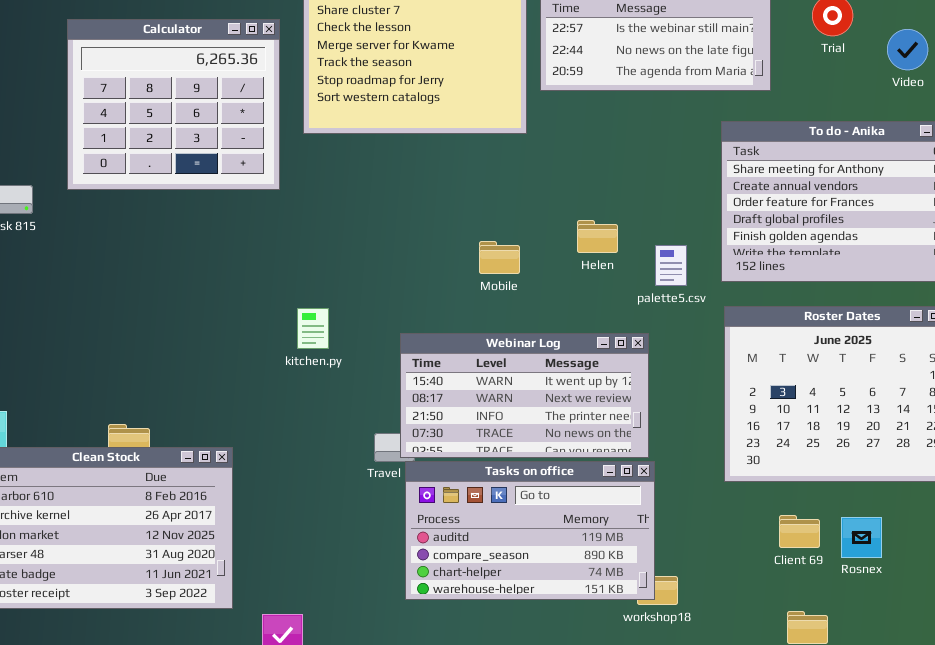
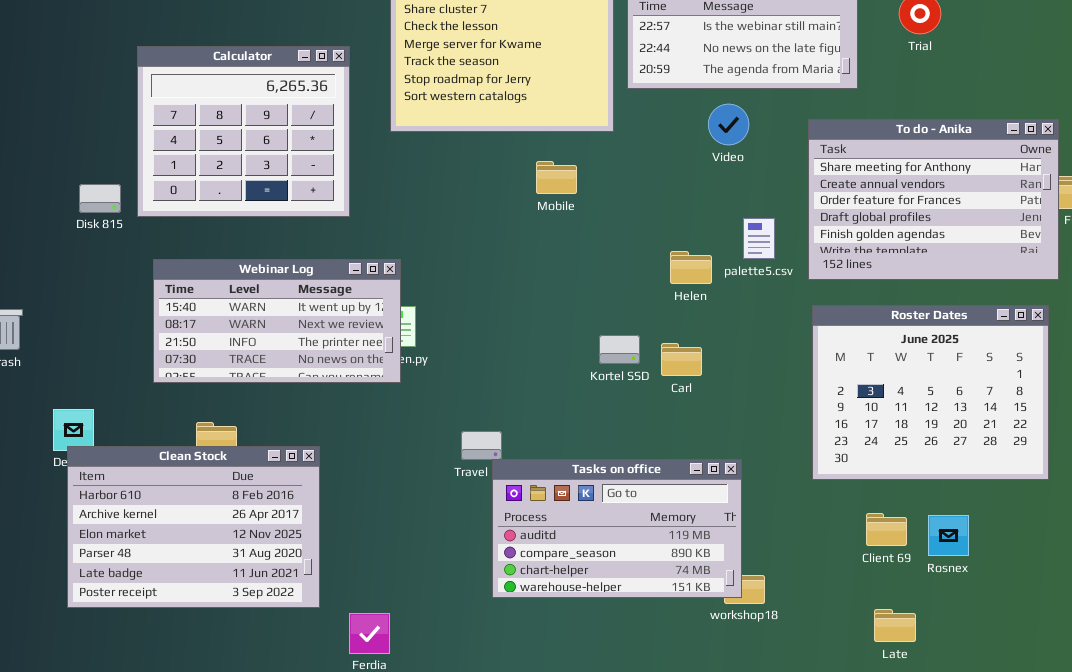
Calculator: [67,19,280,190] -> [137,46,350,217], moved
Video: [887,29,928,70] -> [708,104,749,145], moved
Helen: [577,220,618,253] -> [670,251,712,284], moved
Mobile: [479,241,520,274] -> [536,161,577,194], moved
palette5.csv: [655,245,687,286] -> [743,218,775,259], moved
Webinar Log: [400,333,649,458] -> [153,259,401,383], moved

